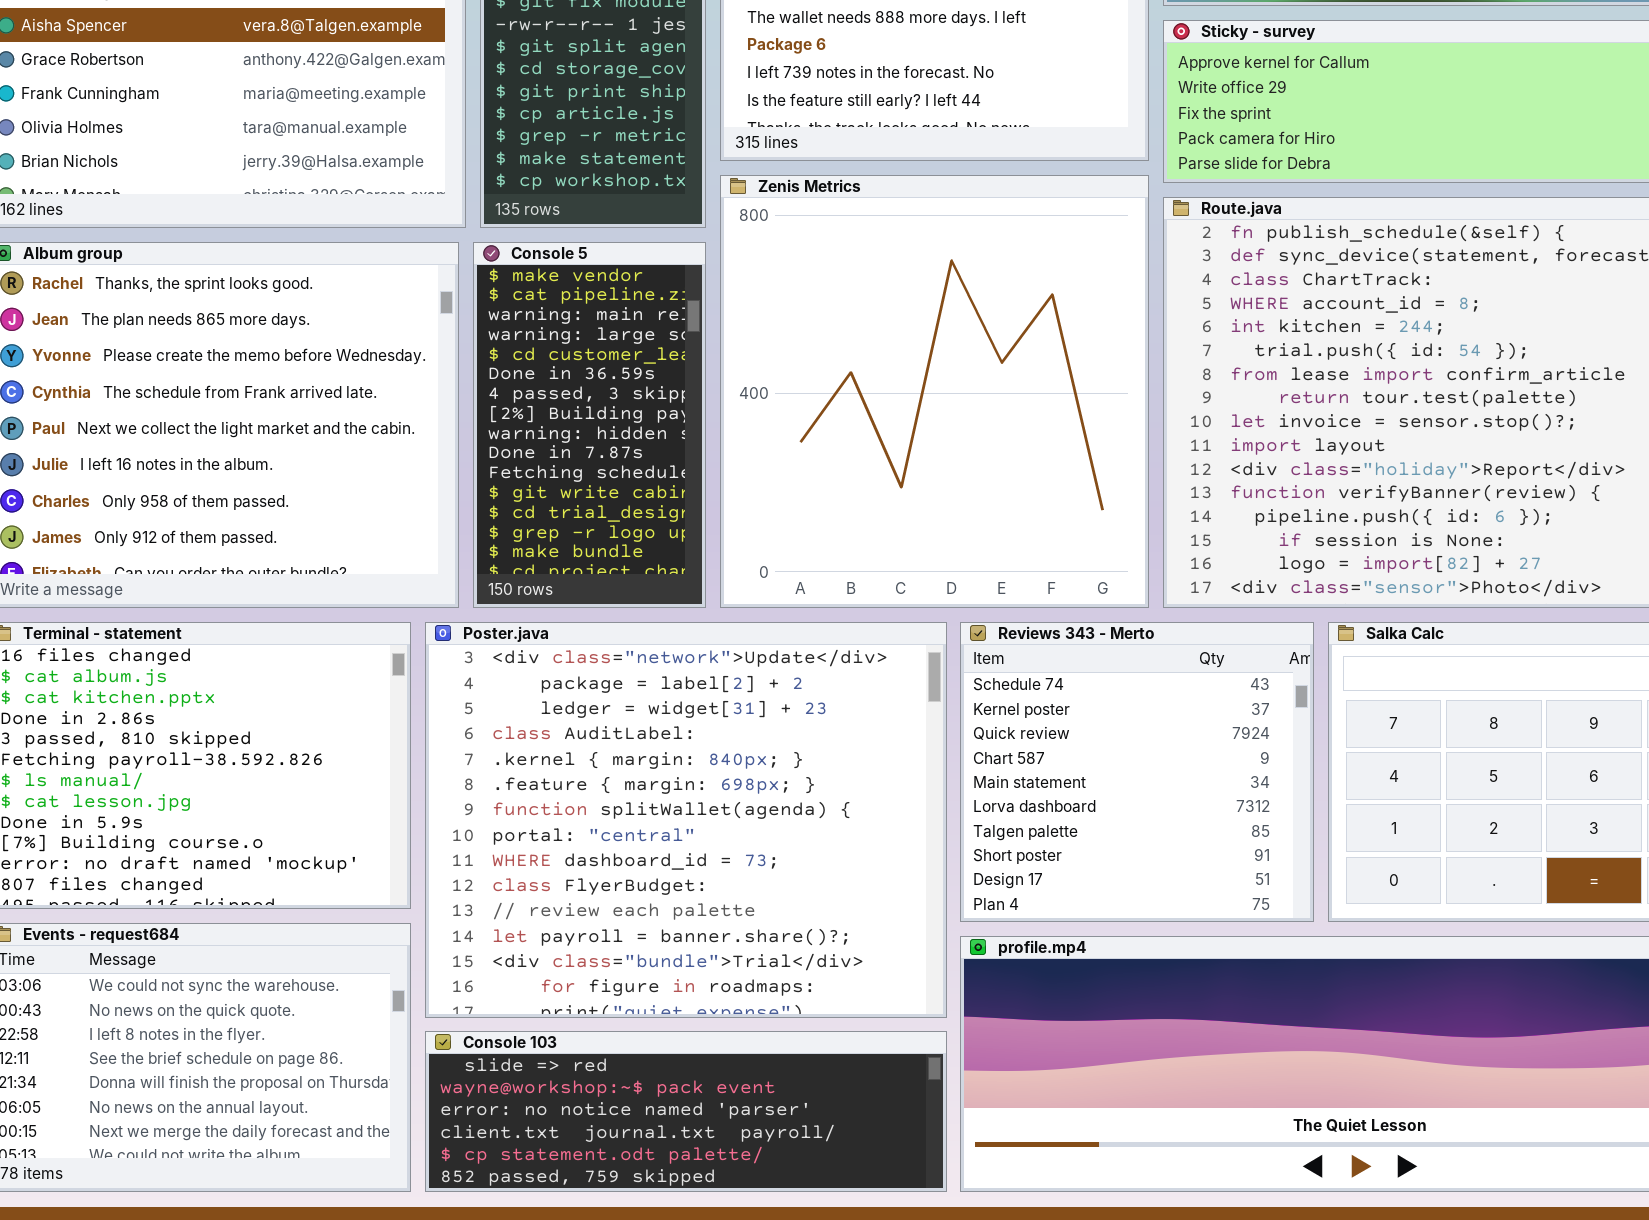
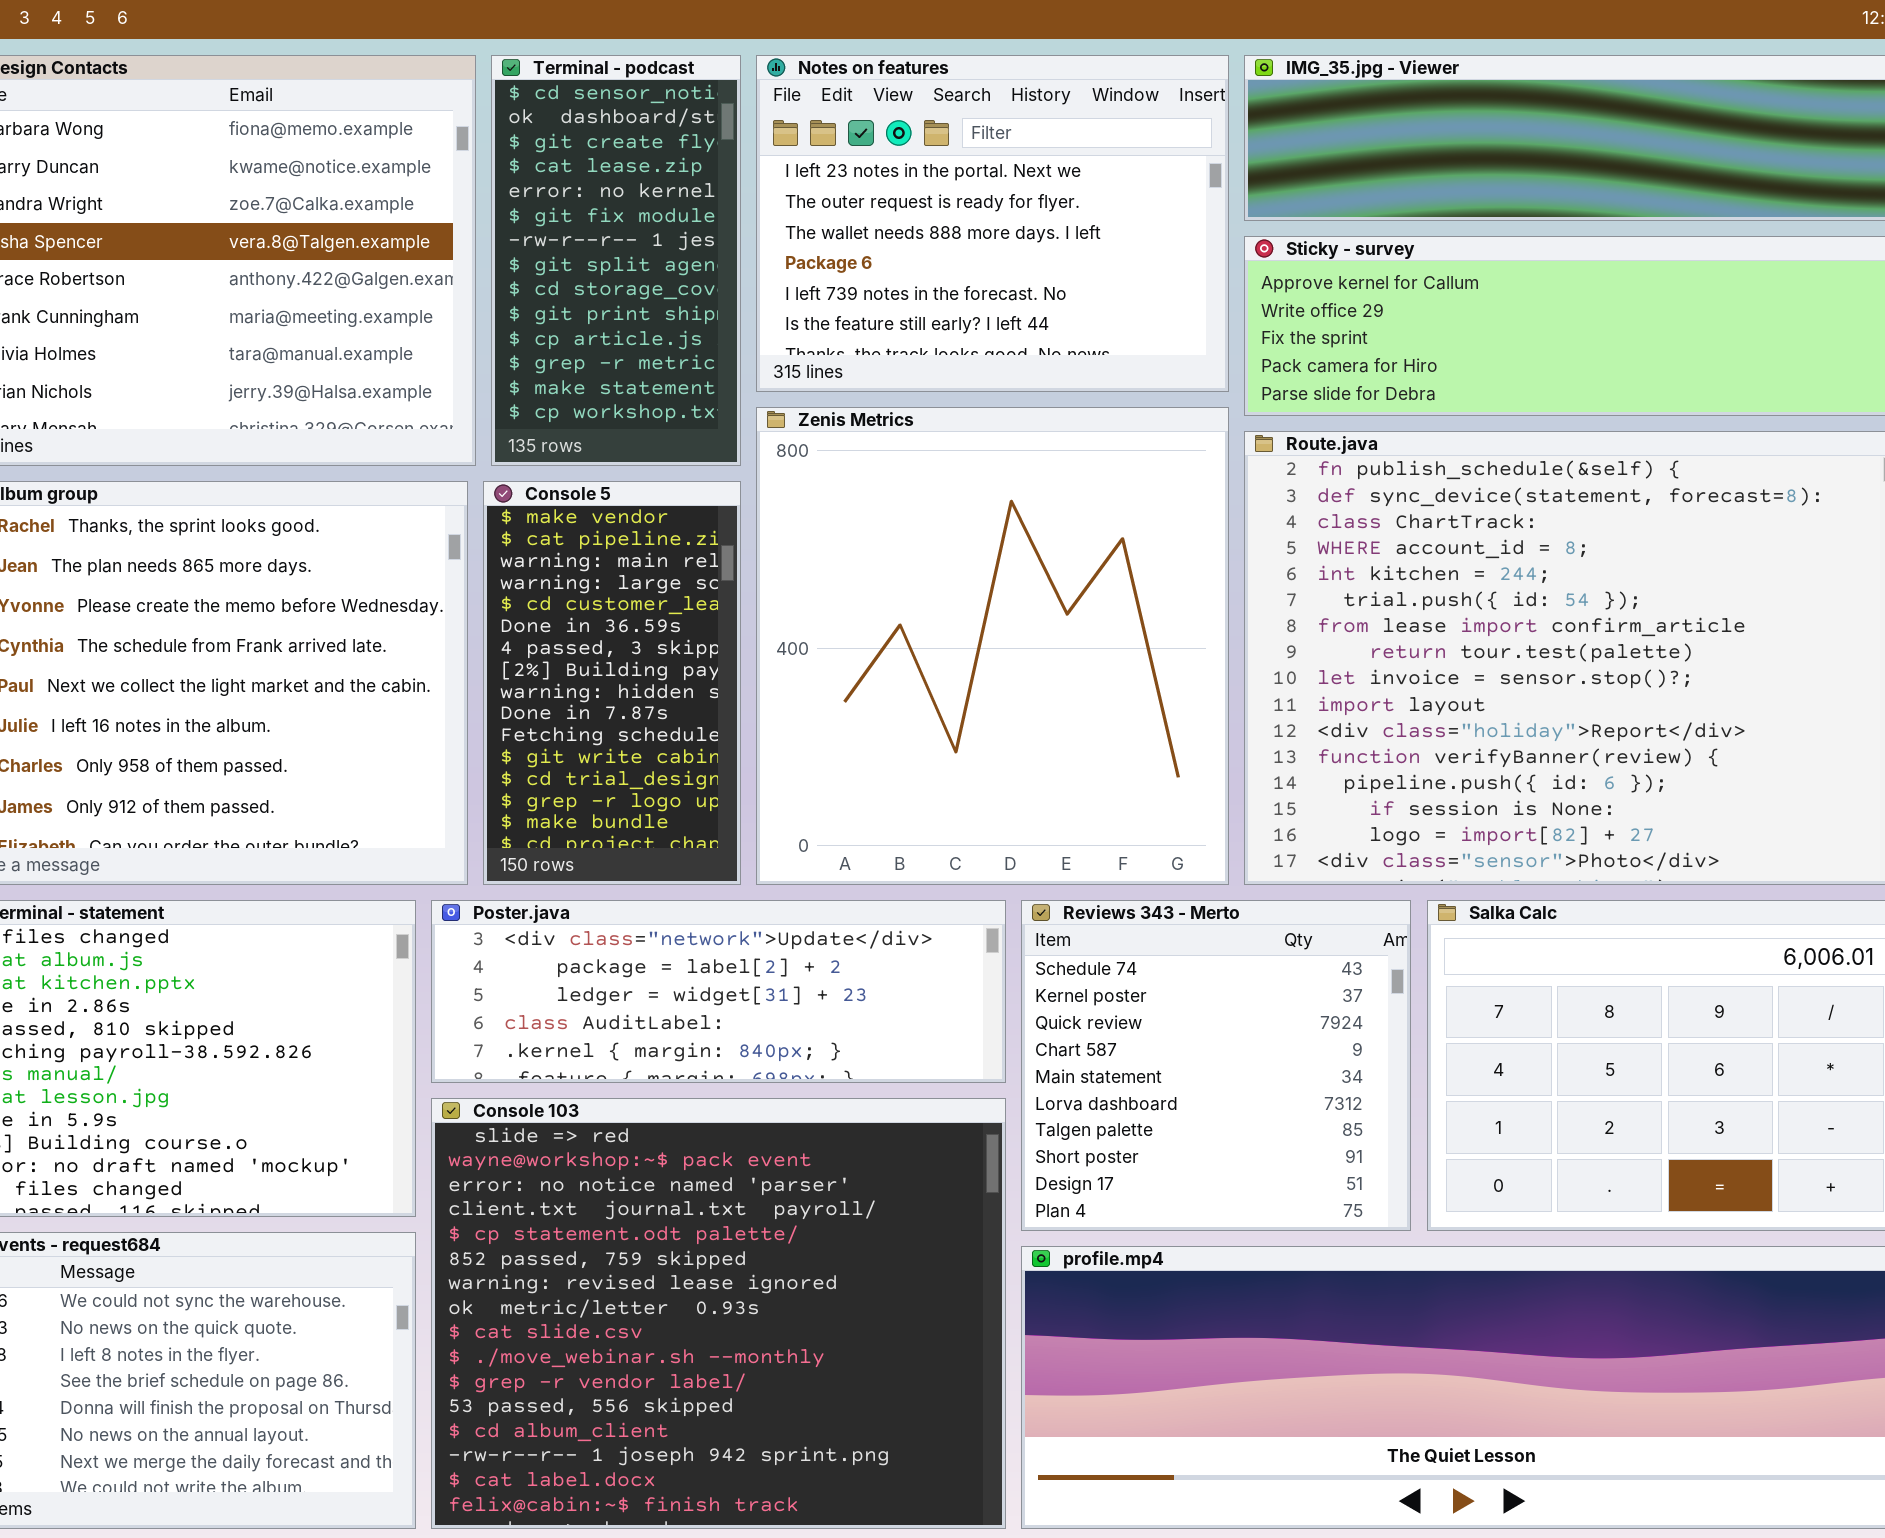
Poster.java: [425,622,947,1018] -> [431,900,1006,1083], resized
Console 103: [425,1031,947,1192] -> [431,1098,1006,1529], resized

